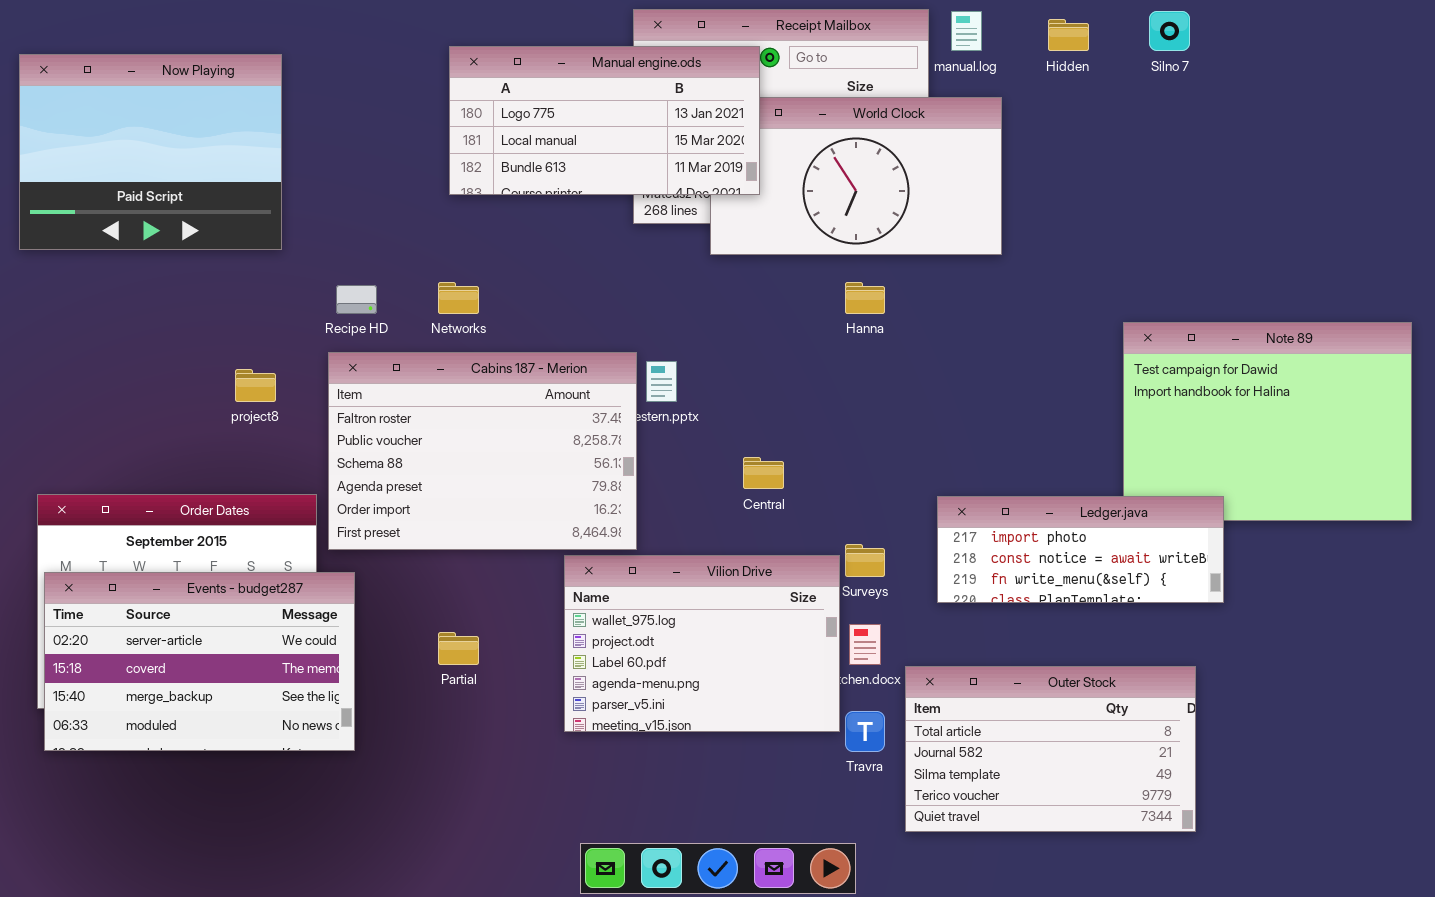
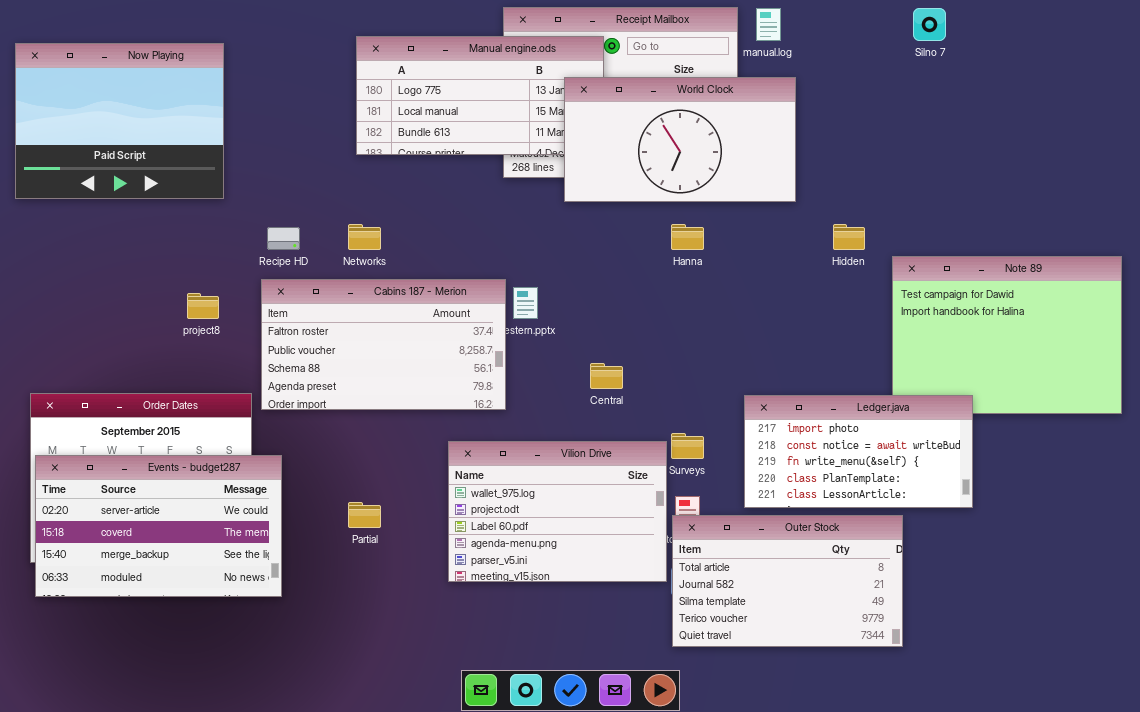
Hidden: [1048,19,1089,51] -> [833,224,865,250], moved
World Clock: [710,97,1002,255] -> [564,77,796,202], raised
Cabins 187 - Merion: [328,352,637,550] -> [261,279,506,410], resized
Ledger.java: [937,496,1224,603] -> [744,395,973,508], resized
Outer Stock: [905,666,1196,832] -> [672,515,903,647], moved

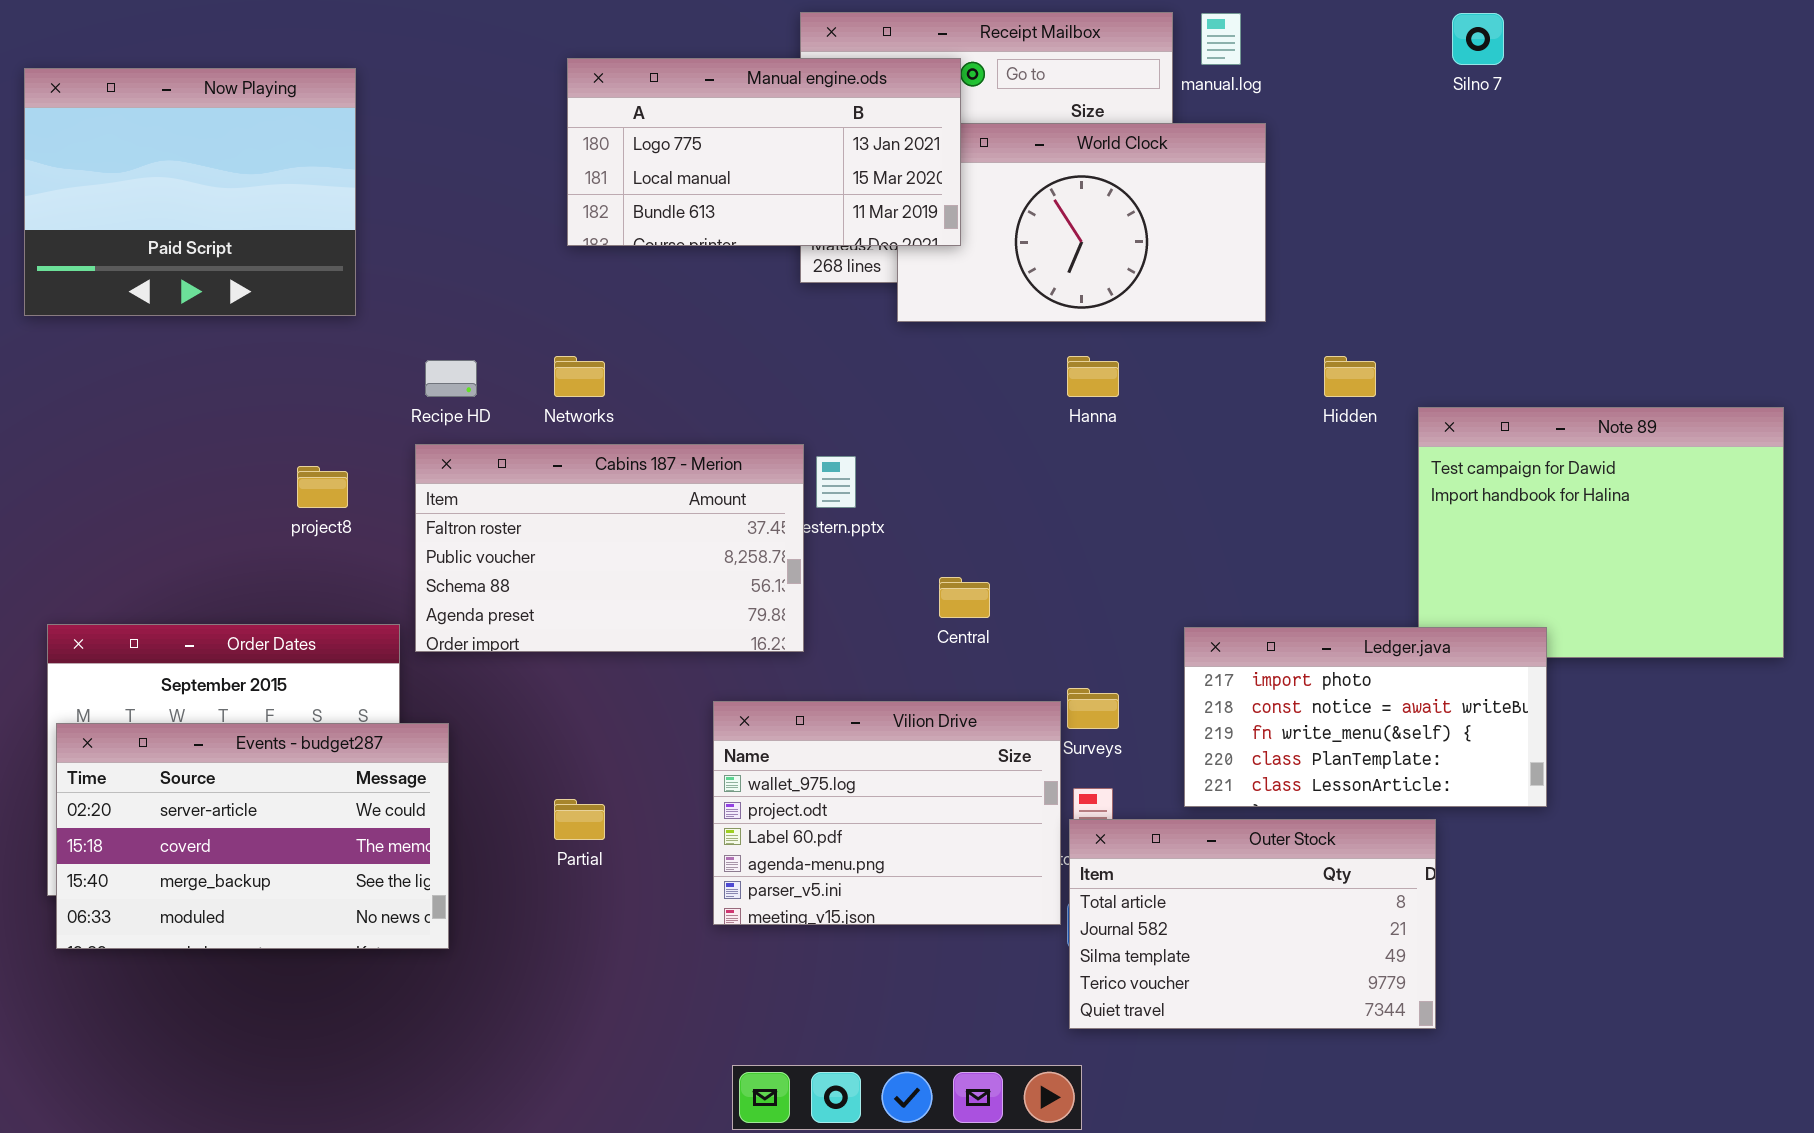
Manual engine.ods: [356,36,604,155] -> [567,58,961,246], raised

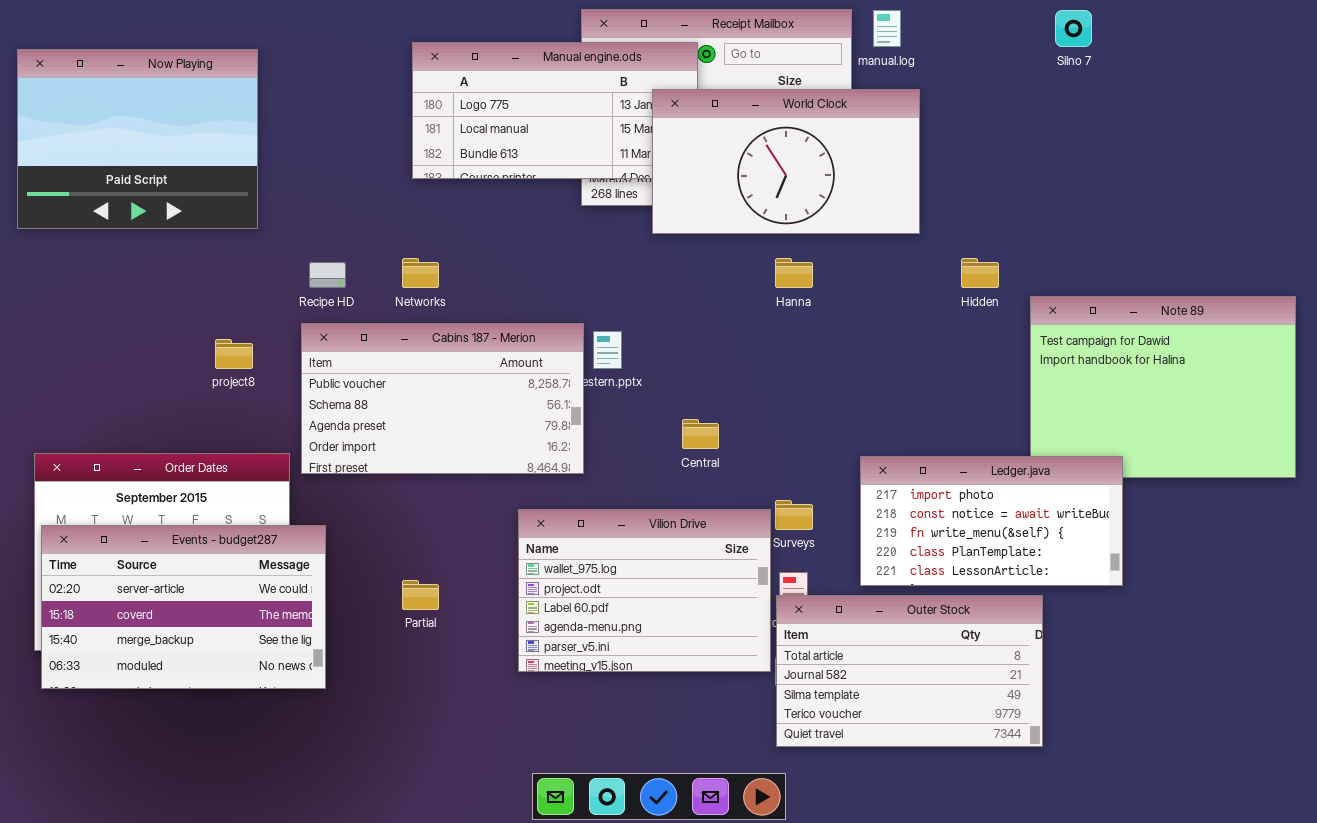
World Clock: [897,123,1266,322] -> [652,89,920,234], raised
Cabins 187 - Merion: [415,444,804,652] -> [301,323,584,474], scrolled down 1 row

